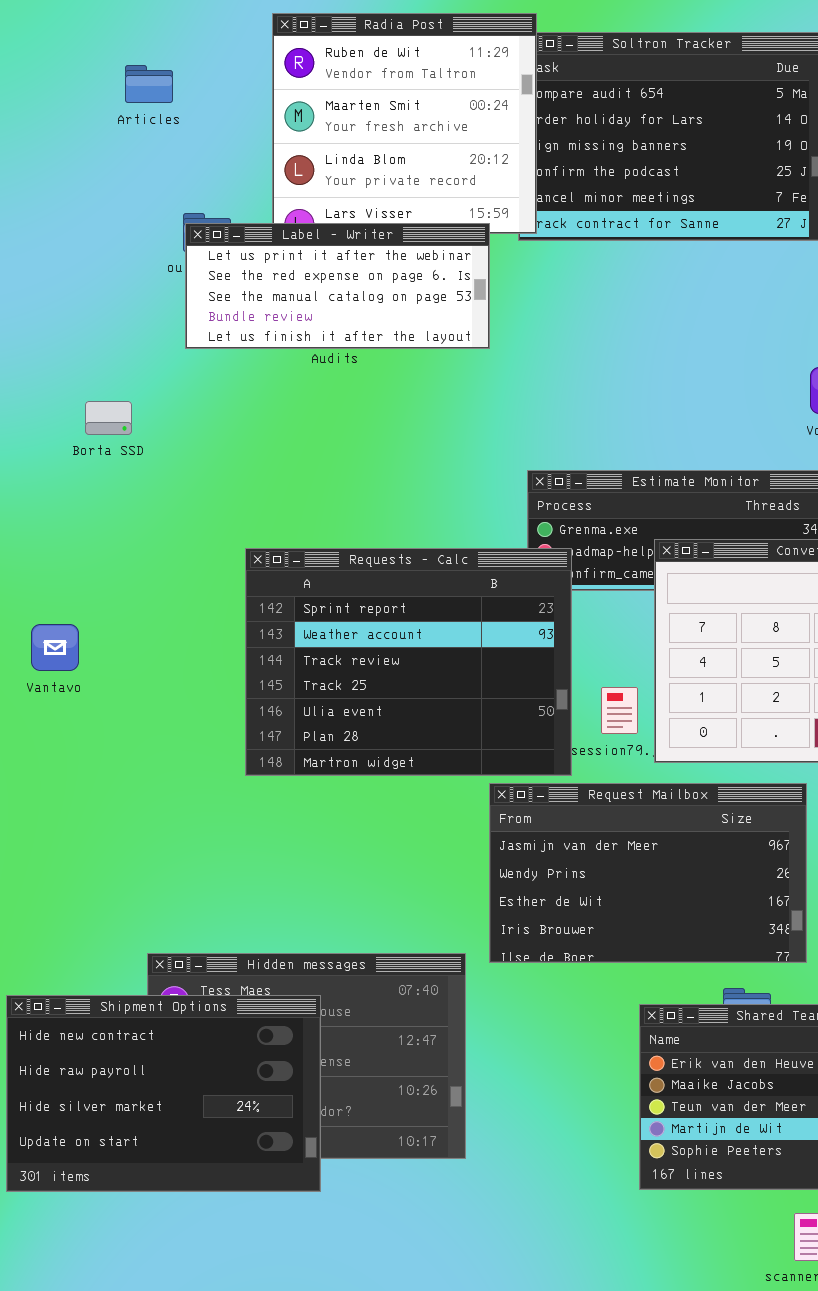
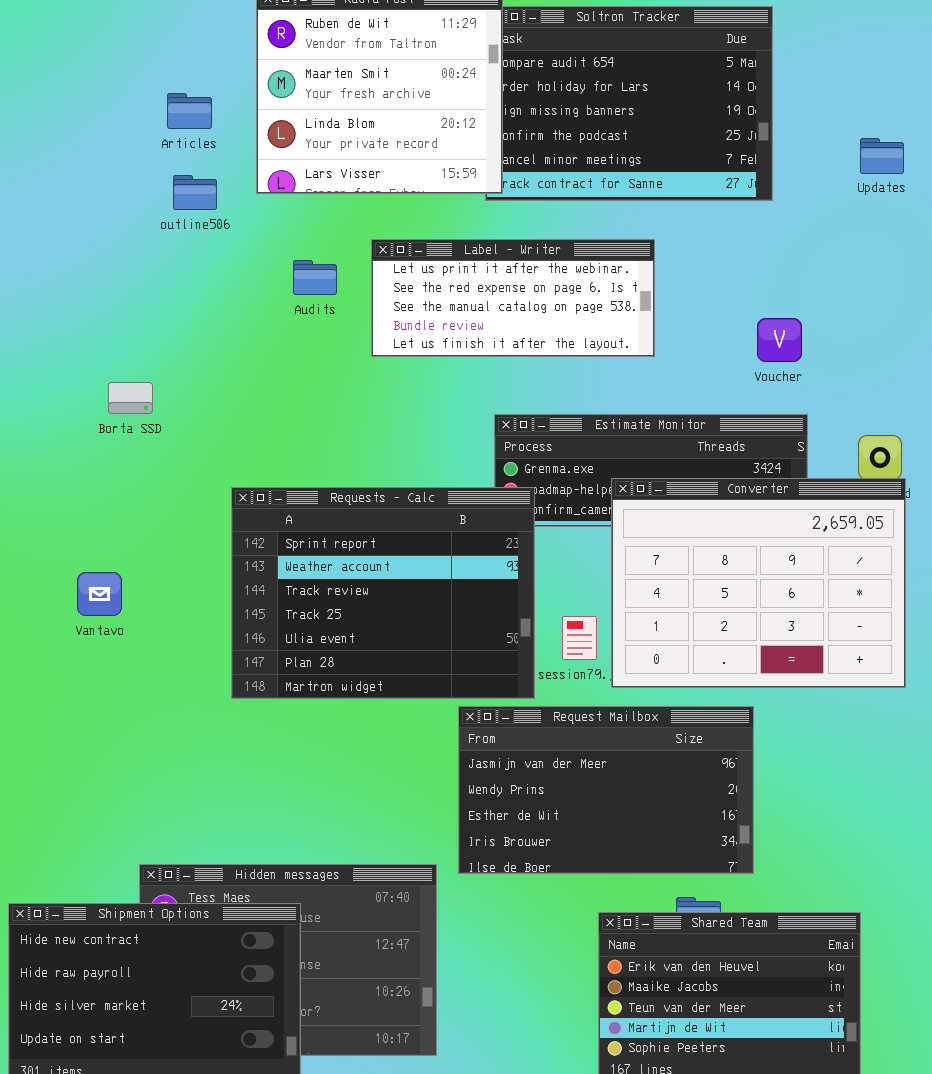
Articles: [125,65,173,103] -> [167,93,212,129], moved
Label - Writer: [185,223,490,349] -> [371,239,655,357], moved
Borta SSD: [85,401,132,435] -> [108,382,153,414], moved
Vantavo: [31,624,79,671] -> [77,572,122,616], moved

